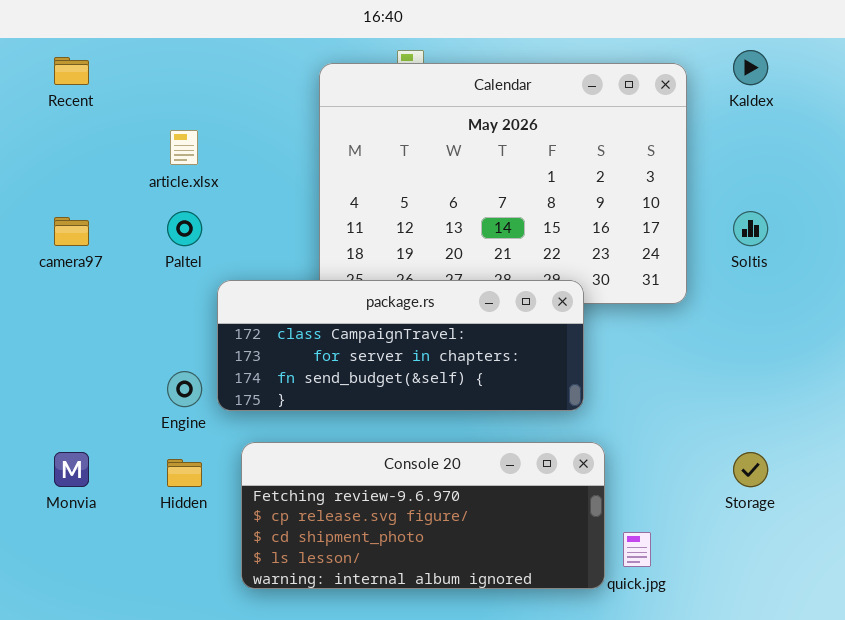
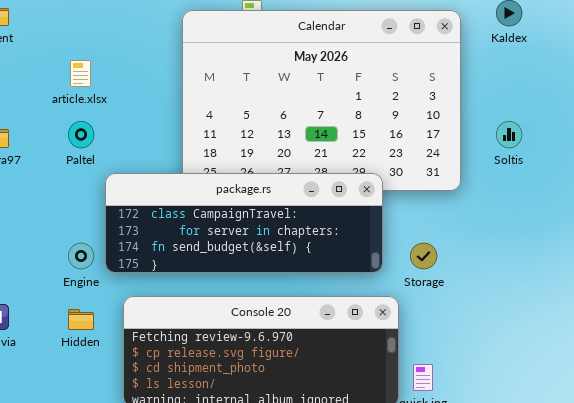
Storage: [733,452,768,487] -> [410,243,437,269], moved

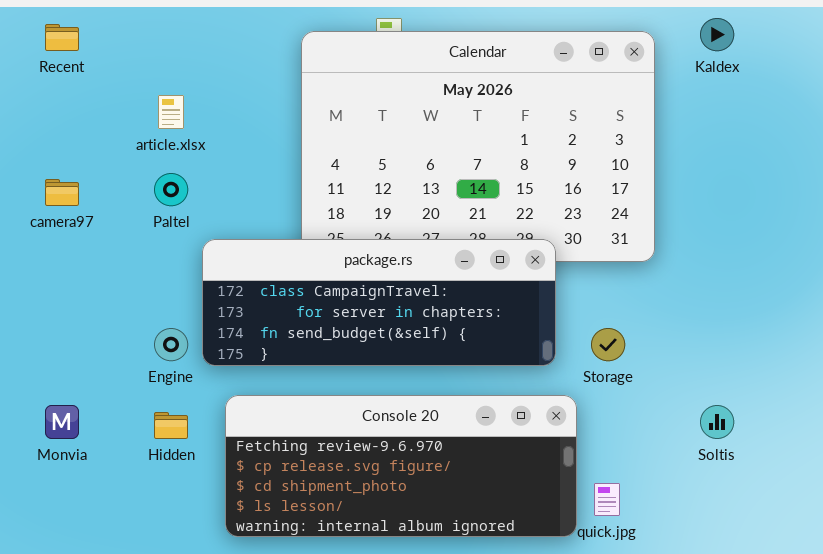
Soltis: [496,121,522,148] -> [700,405,734,439], moved

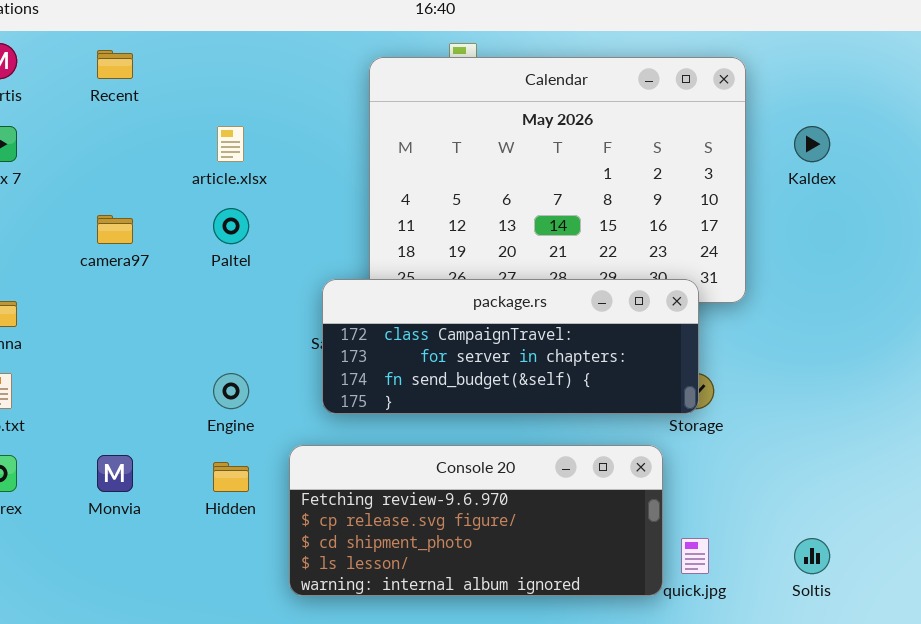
Kaldex: [700,18,734,51] -> [794,126,830,162], moved
package.rs: [202,239,556,366] -> [322,279,699,414], moved
Soltis: [700,405,734,439] -> [794,538,830,574], moved

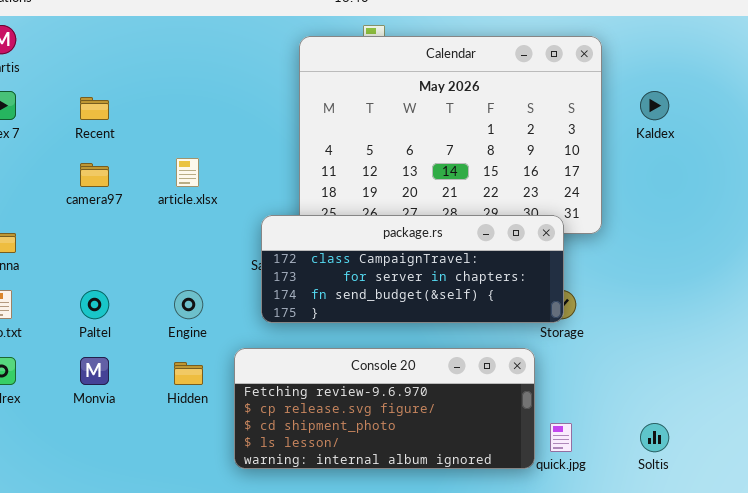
Recent: [97,50,133,79] -> [80,97,109,120], moved
article.xlsx: [217,126,244,162] -> [176,158,199,187], moved
Paltel: [213,208,249,244] -> [80,290,109,319], moved

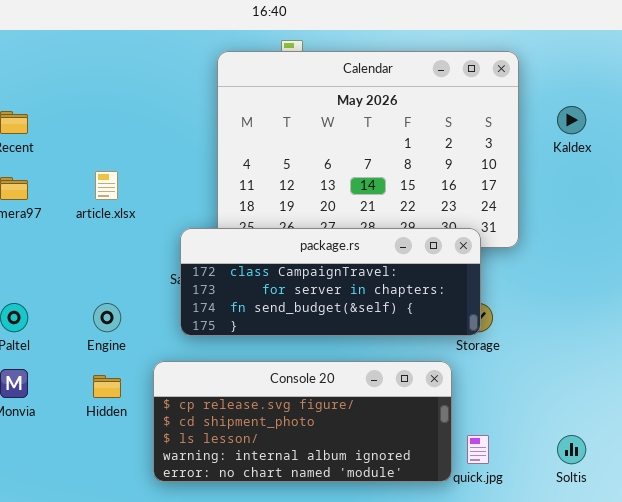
Console 20: [234,348,535,469] -> [153,361,452,482], scrolled down 1 row

